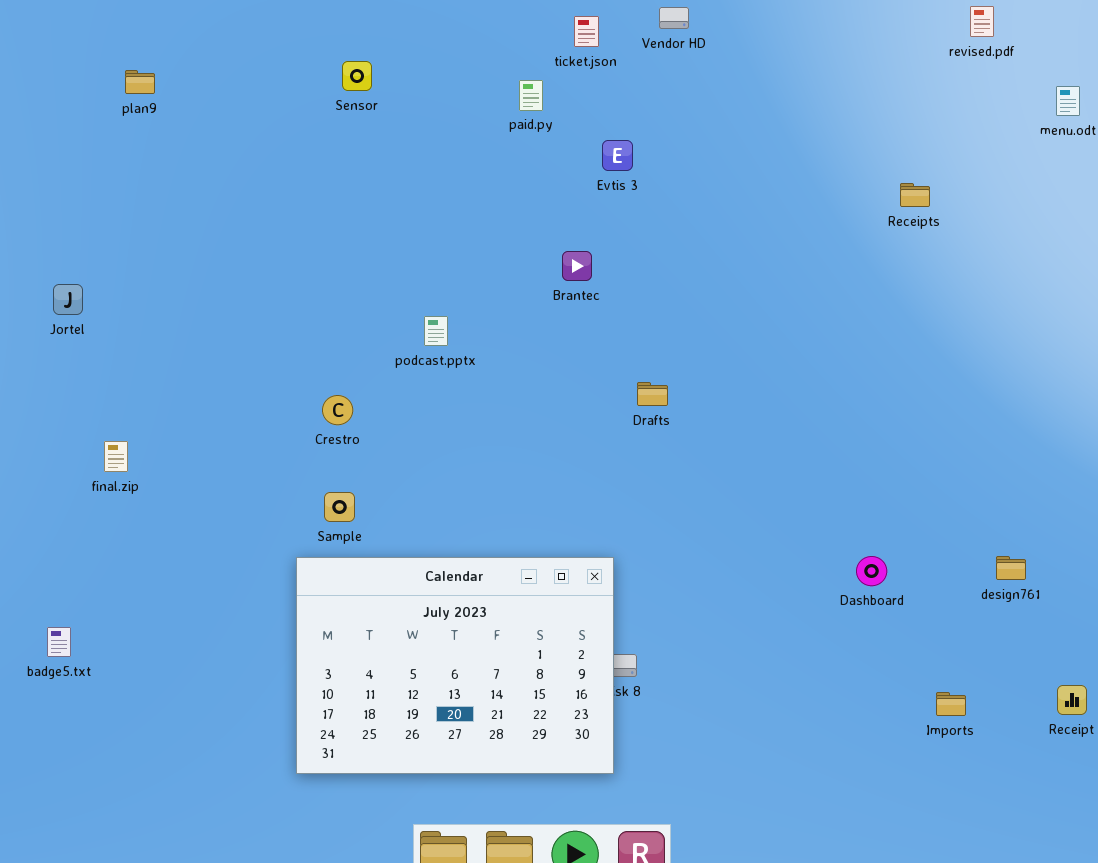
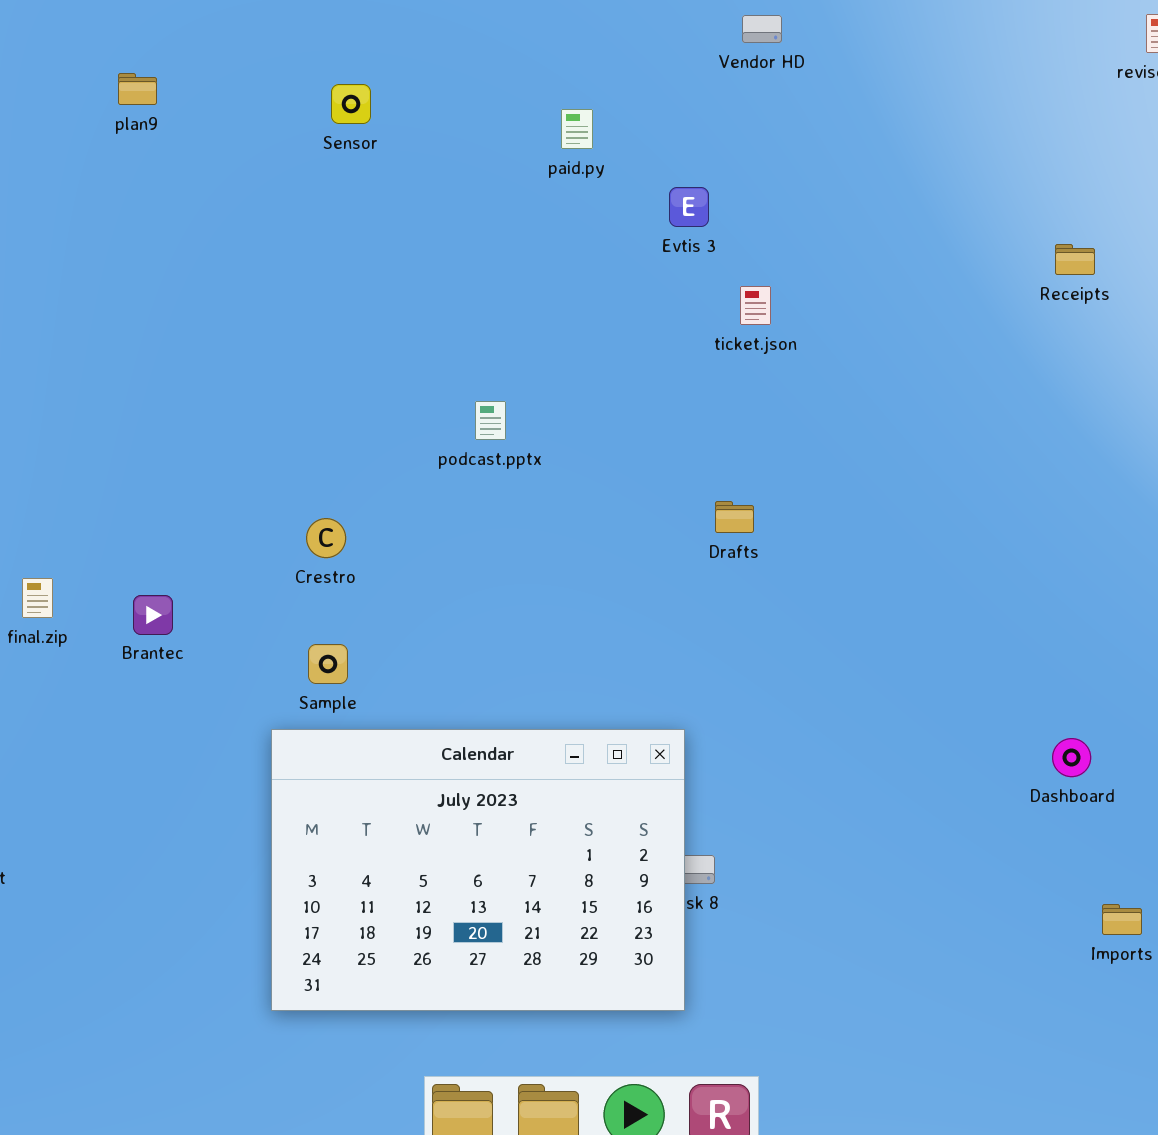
ticket.json: [574,16,599,47] -> [740,286,771,325], moved
plan9: [125,70,155,94] -> [118,73,157,105], moved
Brantec: [562,251,592,281] -> [133,595,173,635], moved
podcast.pptx: [424,316,448,346] -> [475,401,506,440], moved
Dashboard: [856,556,887,586] -> [1052,738,1091,777], moved

